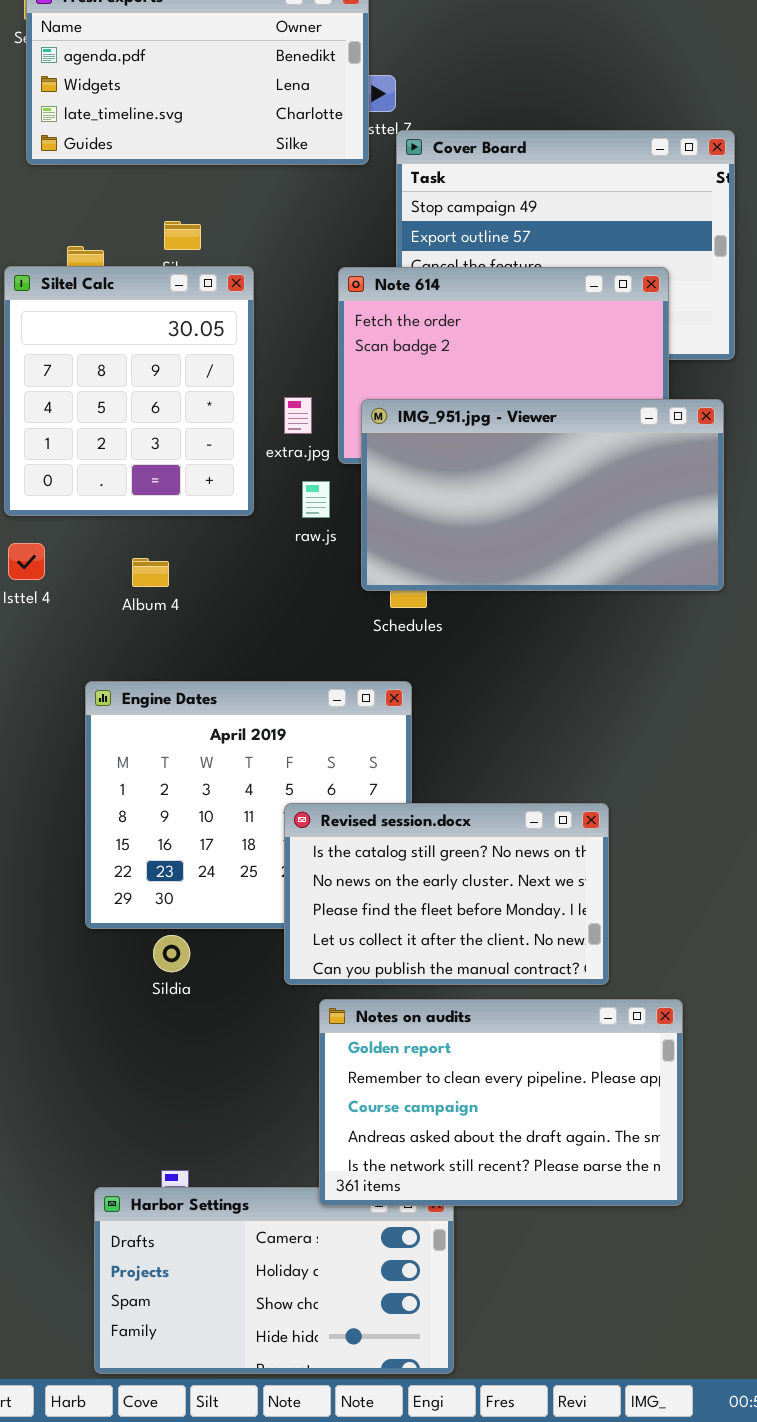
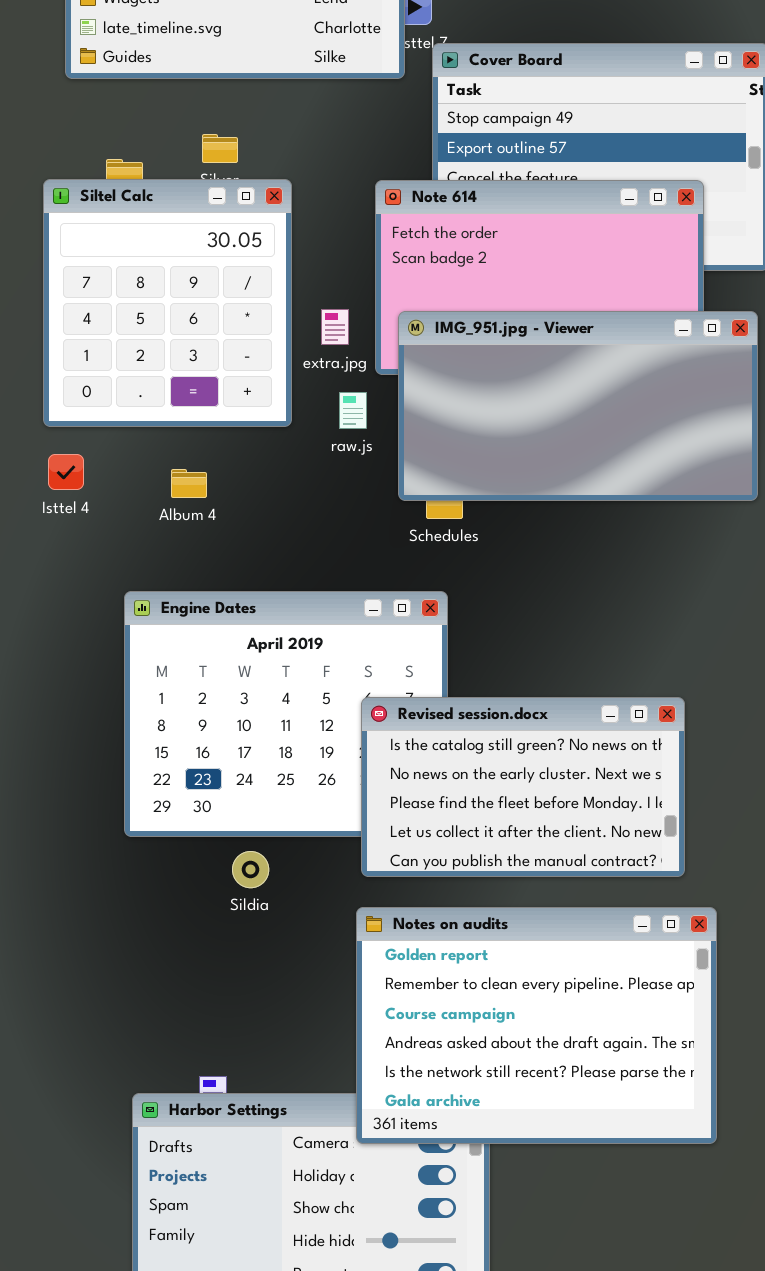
Revised session.docx: [284,803,609,985] -> [361,697,685,877], moved
Sildia: [153,935,190,972] -> [232,851,269,888], moved
Notes on audits: [319,999,683,1206] -> [356,907,717,1144], resized

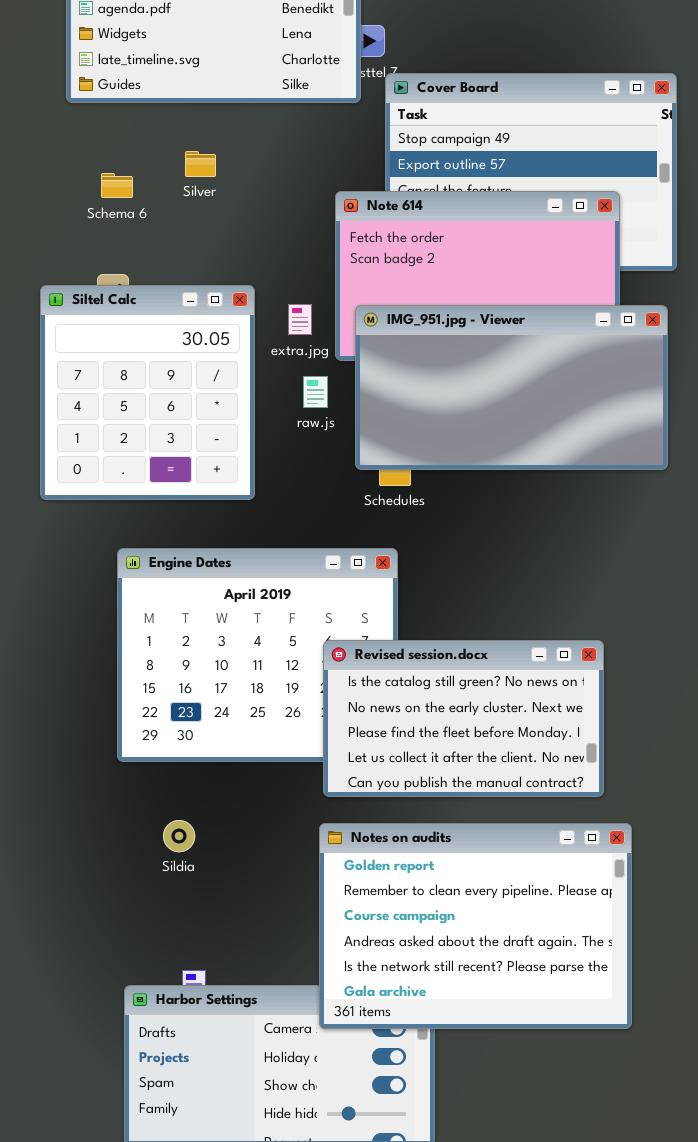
Siltel Calc: [43,179,292,427] -> [40,285,255,500], moved
Sildia: [232,851,269,888] -> [163,820,195,852], moved

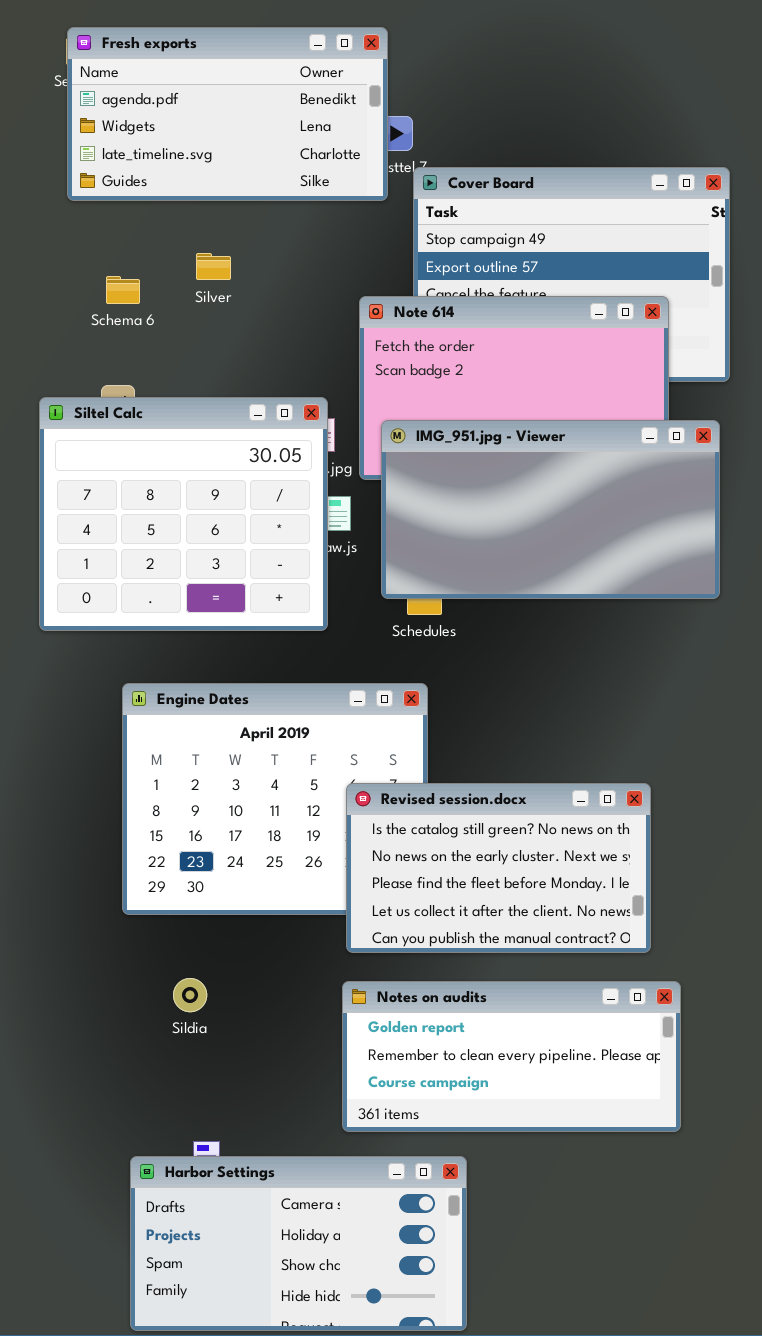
Siltel Calc: [40,285,255,500] -> [39,397,328,631], resized
Notes on audits: [319,823,632,1029] -> [342,981,681,1132], resized

